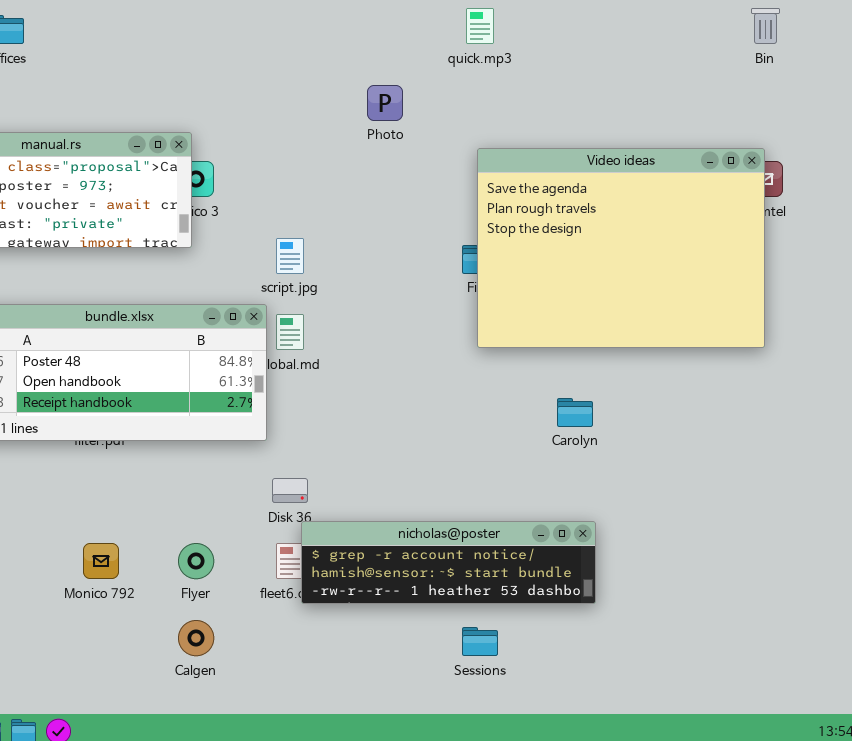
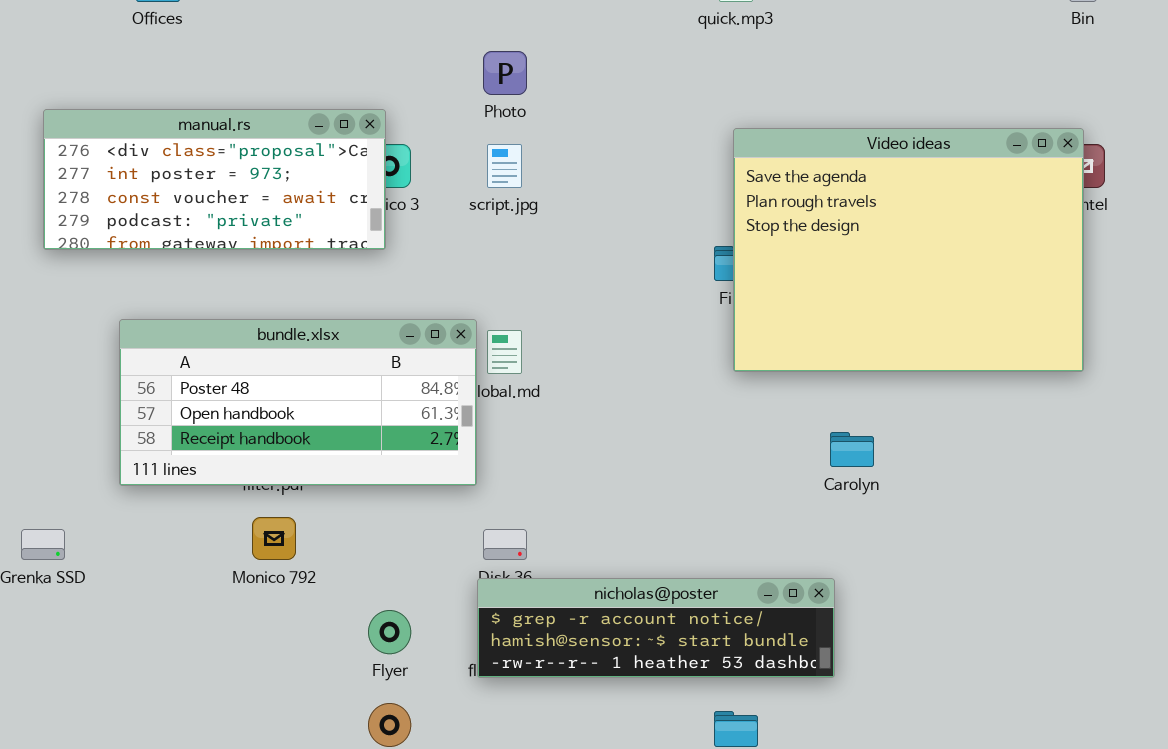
Photo: [367,85,403,121] -> [483,51,527,95], moved
script.jpg: [276,238,304,274] -> [487,144,522,188], moved
nicholas@poster: [301,521,596,604] -> [477,578,835,678], moved
Monico 792: [83,543,119,579] -> [252,517,296,560], moved

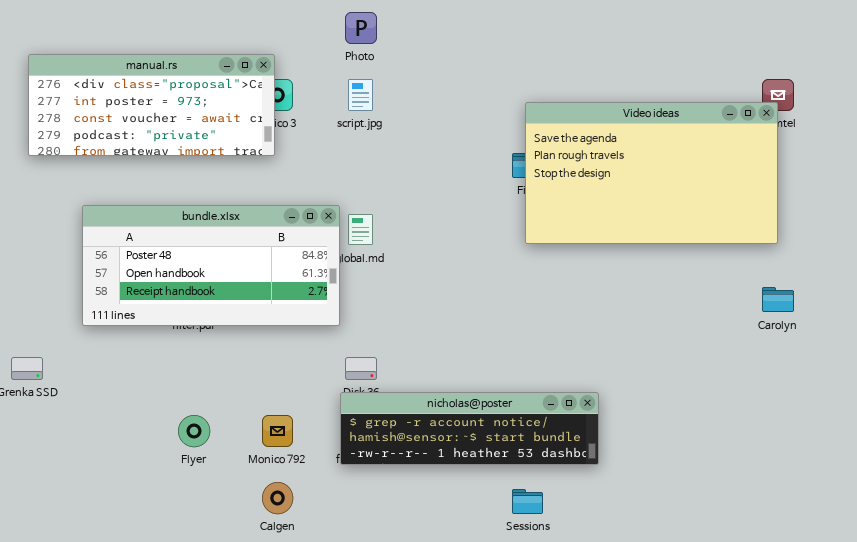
Video ideas: [733,128,1084,372] -> [525,102,778,244], resized
Carolyn: [830,432,874,467] -> [762,287,794,312], moved
Monico 792: [252,517,296,560] -> [262,415,293,447], moved
Flyer: [368,610,411,654] -> [178,415,210,447], moved

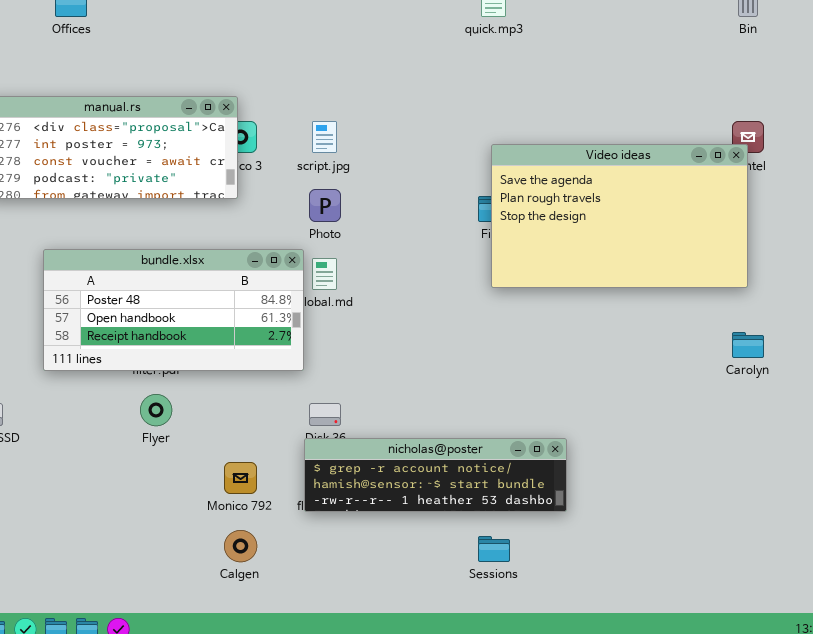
Photo: [345,12,377,44] -> [309,189,341,222], moved
Flyer: [178,415,210,447] -> [140,394,172,426], moved

